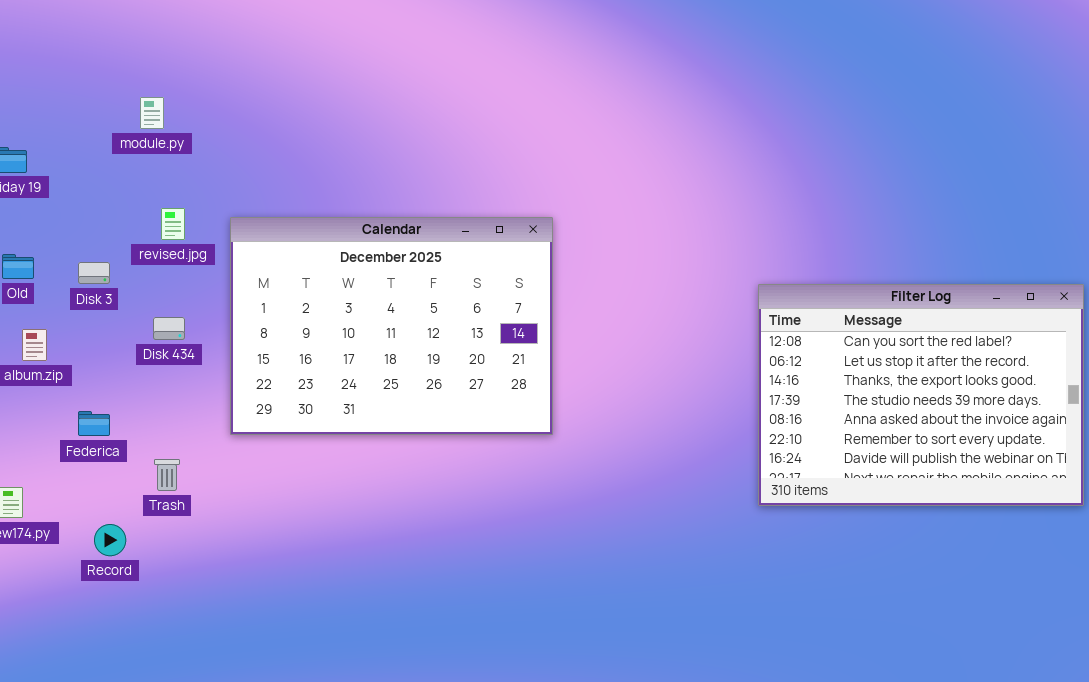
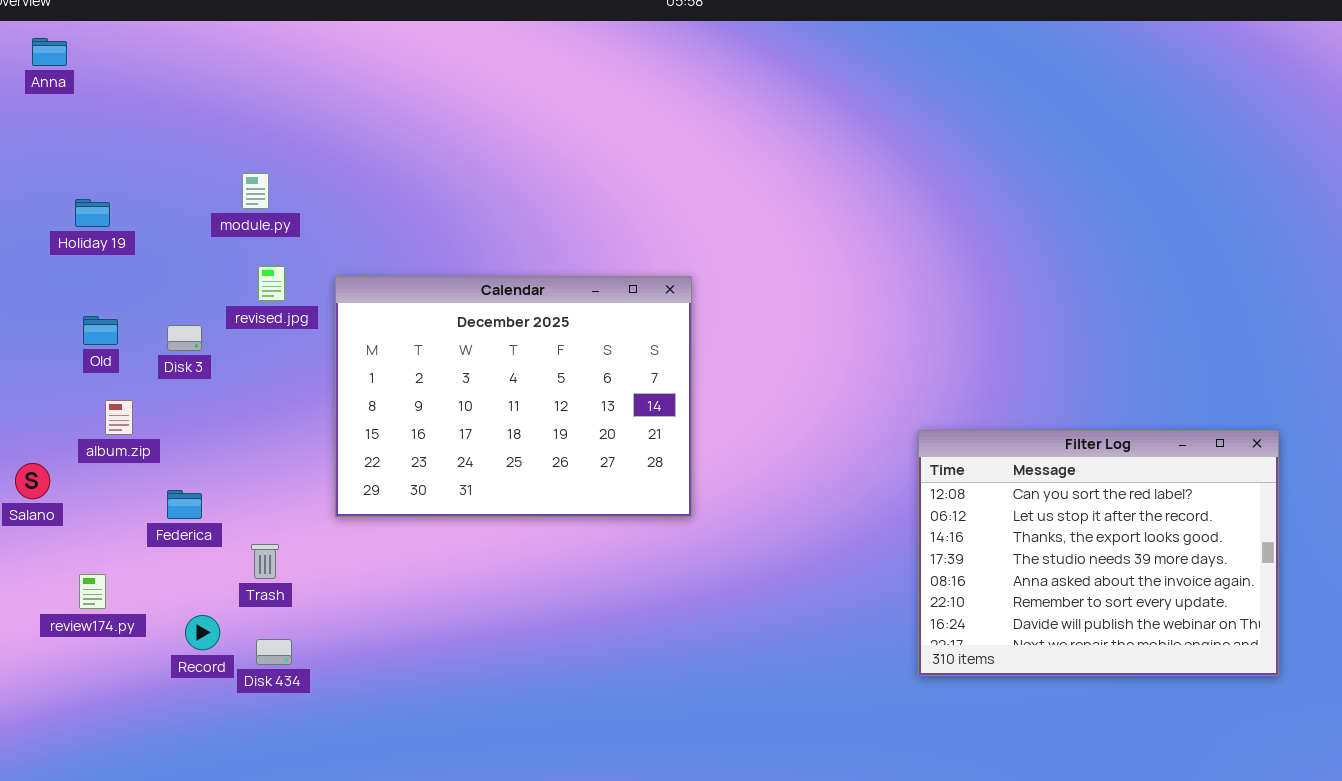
module.py: [140,97,164,129] -> [242,173,269,209], moved
Filter Log: [758,284,1084,506] -> [918,430,1279,676], moved
Disk 434: [153,317,185,340] -> [256,639,292,665], moved

